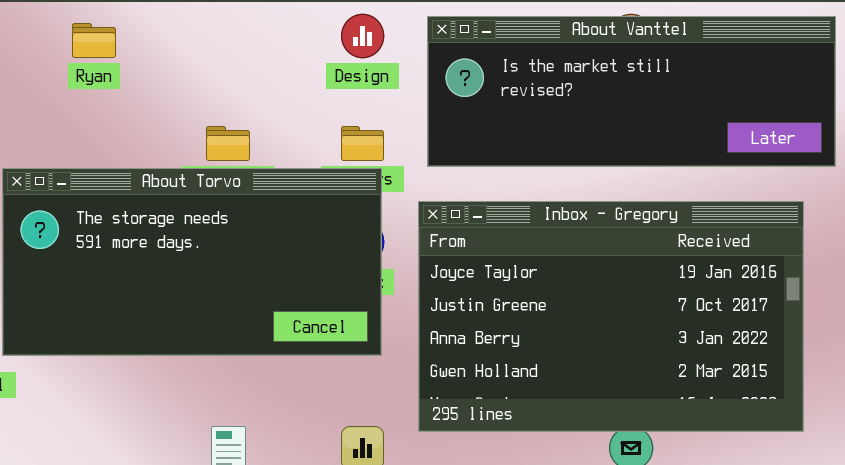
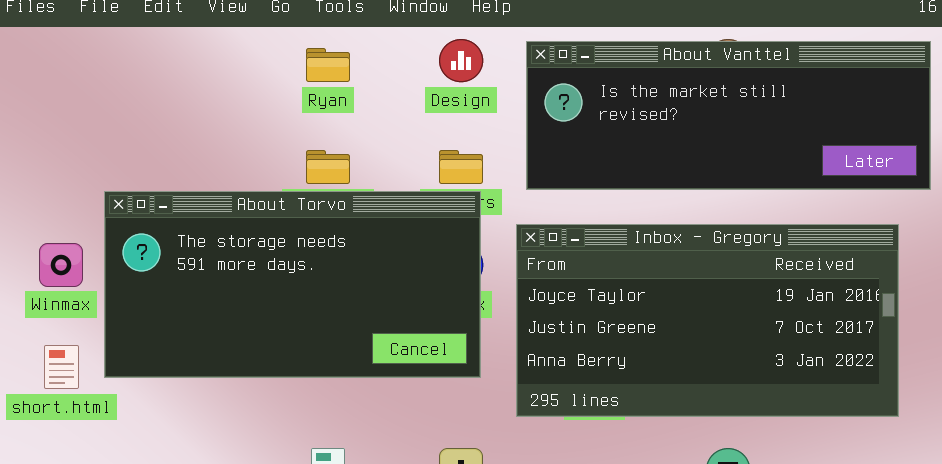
Ryan: [72,23,116,58] -> [306,48,350,82], moved
Inbox - Gregory: [418,201,804,432] -> [516,224,899,417], resized

